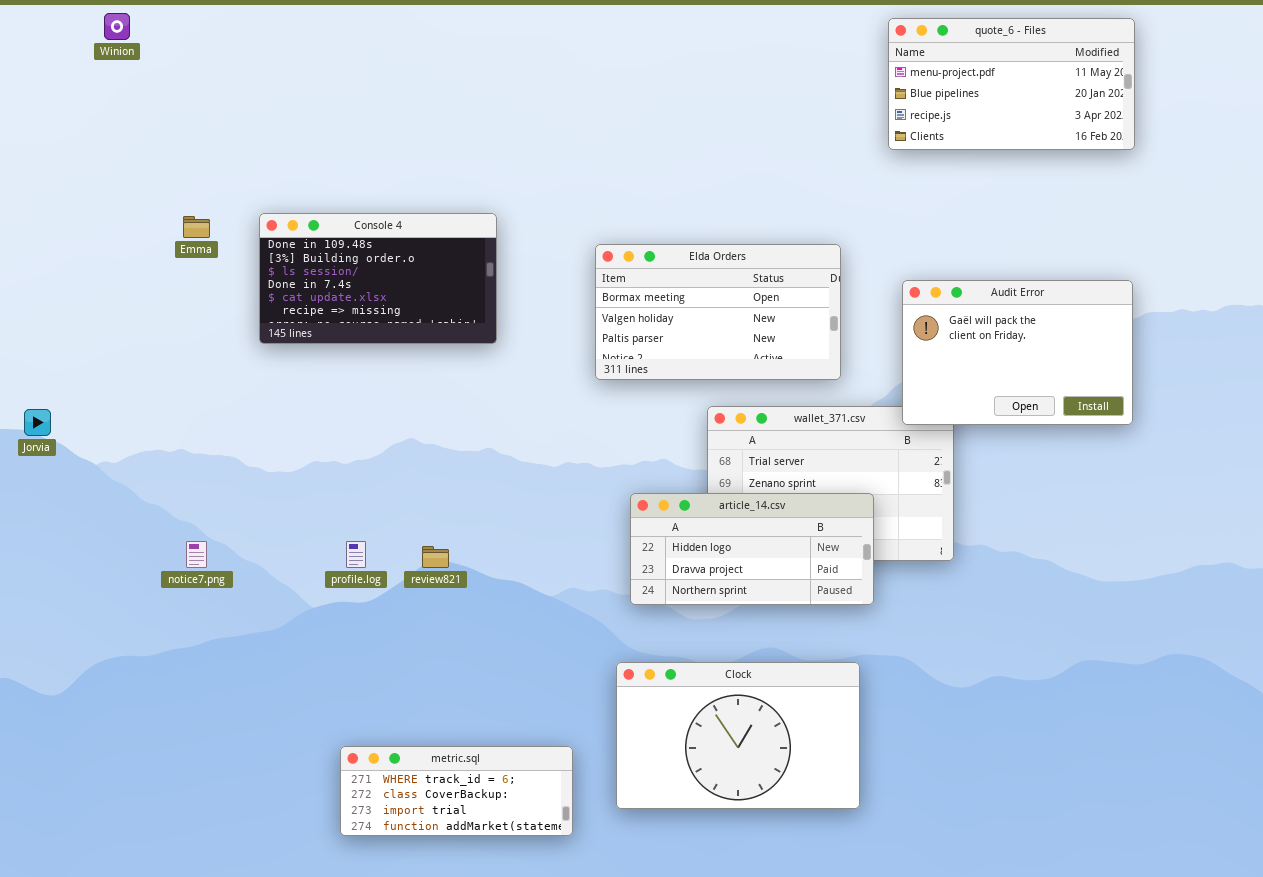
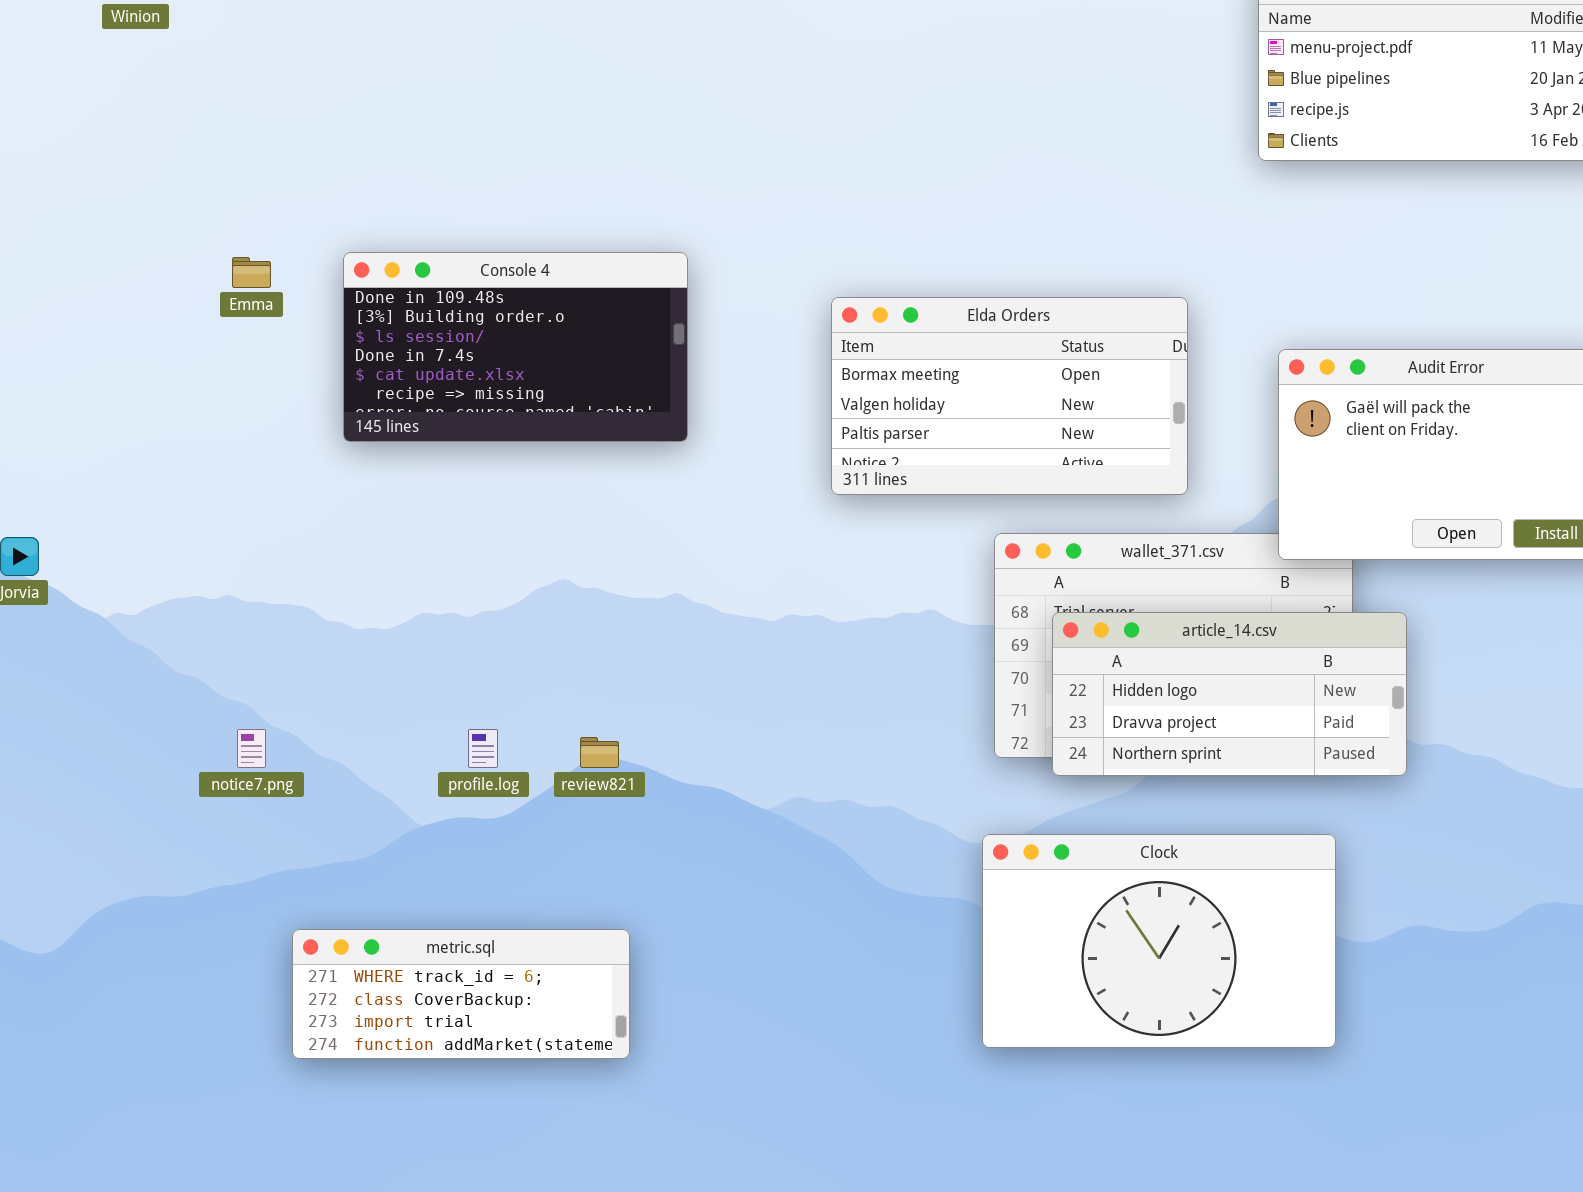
article_14.csv: [630,493,874,605] -> [1052,612,1407,776], moved
Clock: [616,662,860,809] -> [982,834,1336,1048], moved
metric.sql: [340,746,573,836] -> [292,929,630,1059], moved

